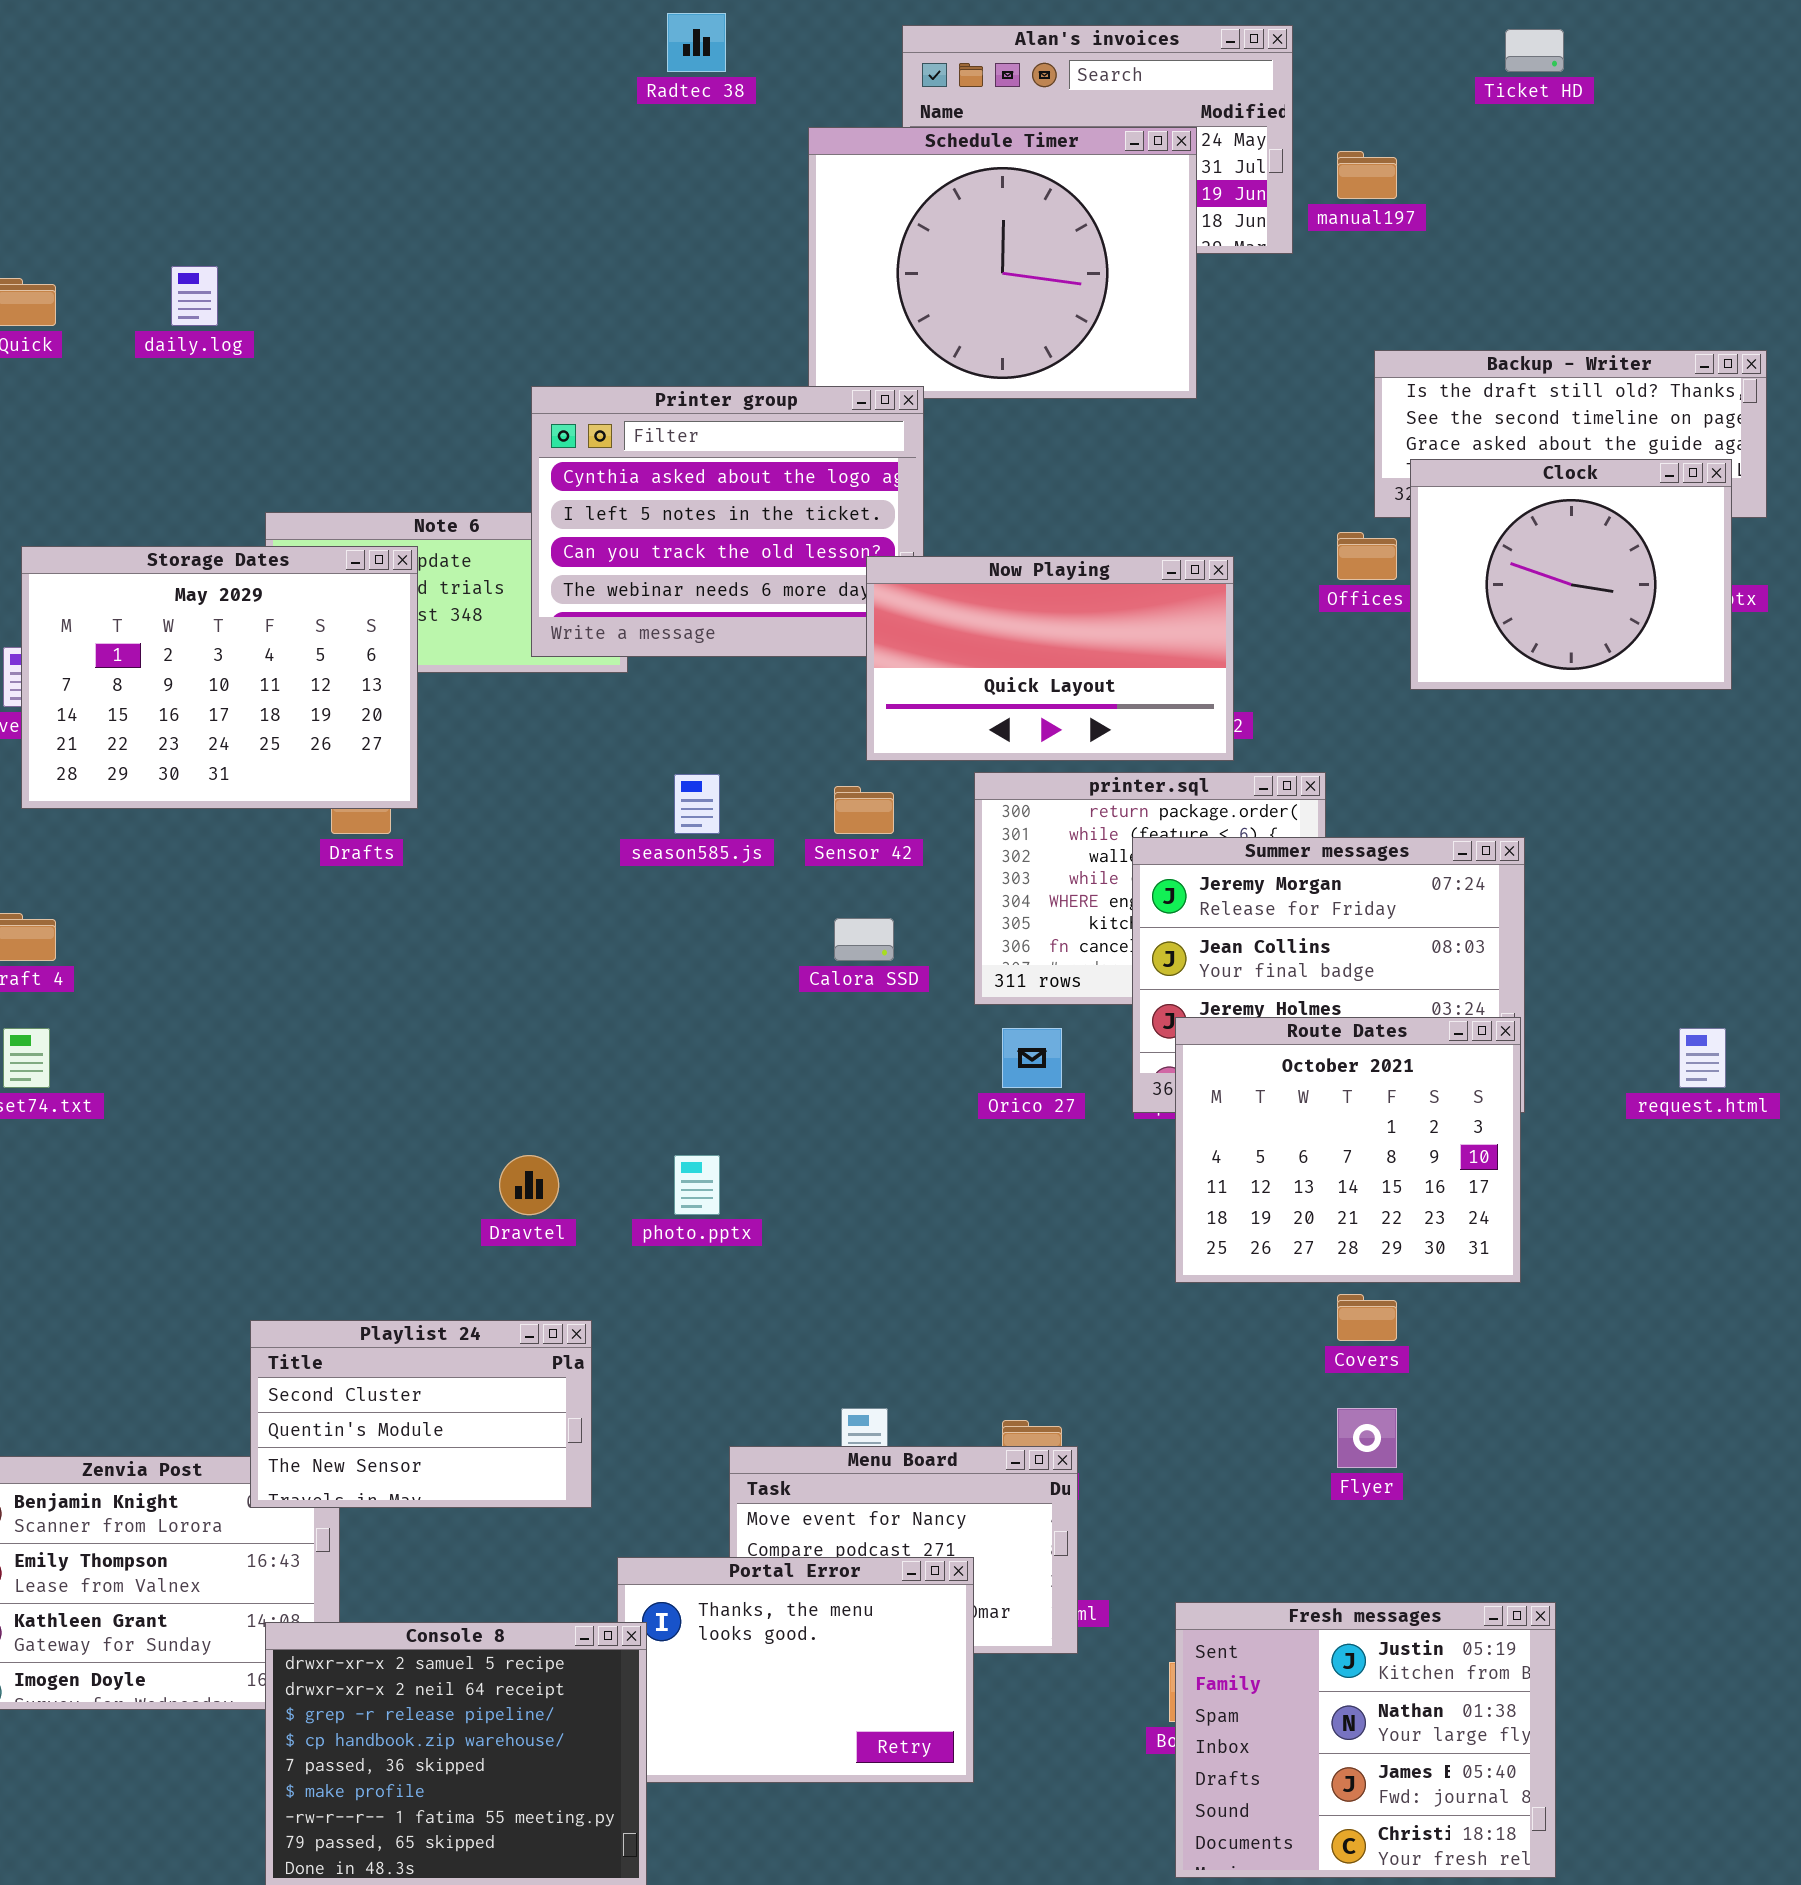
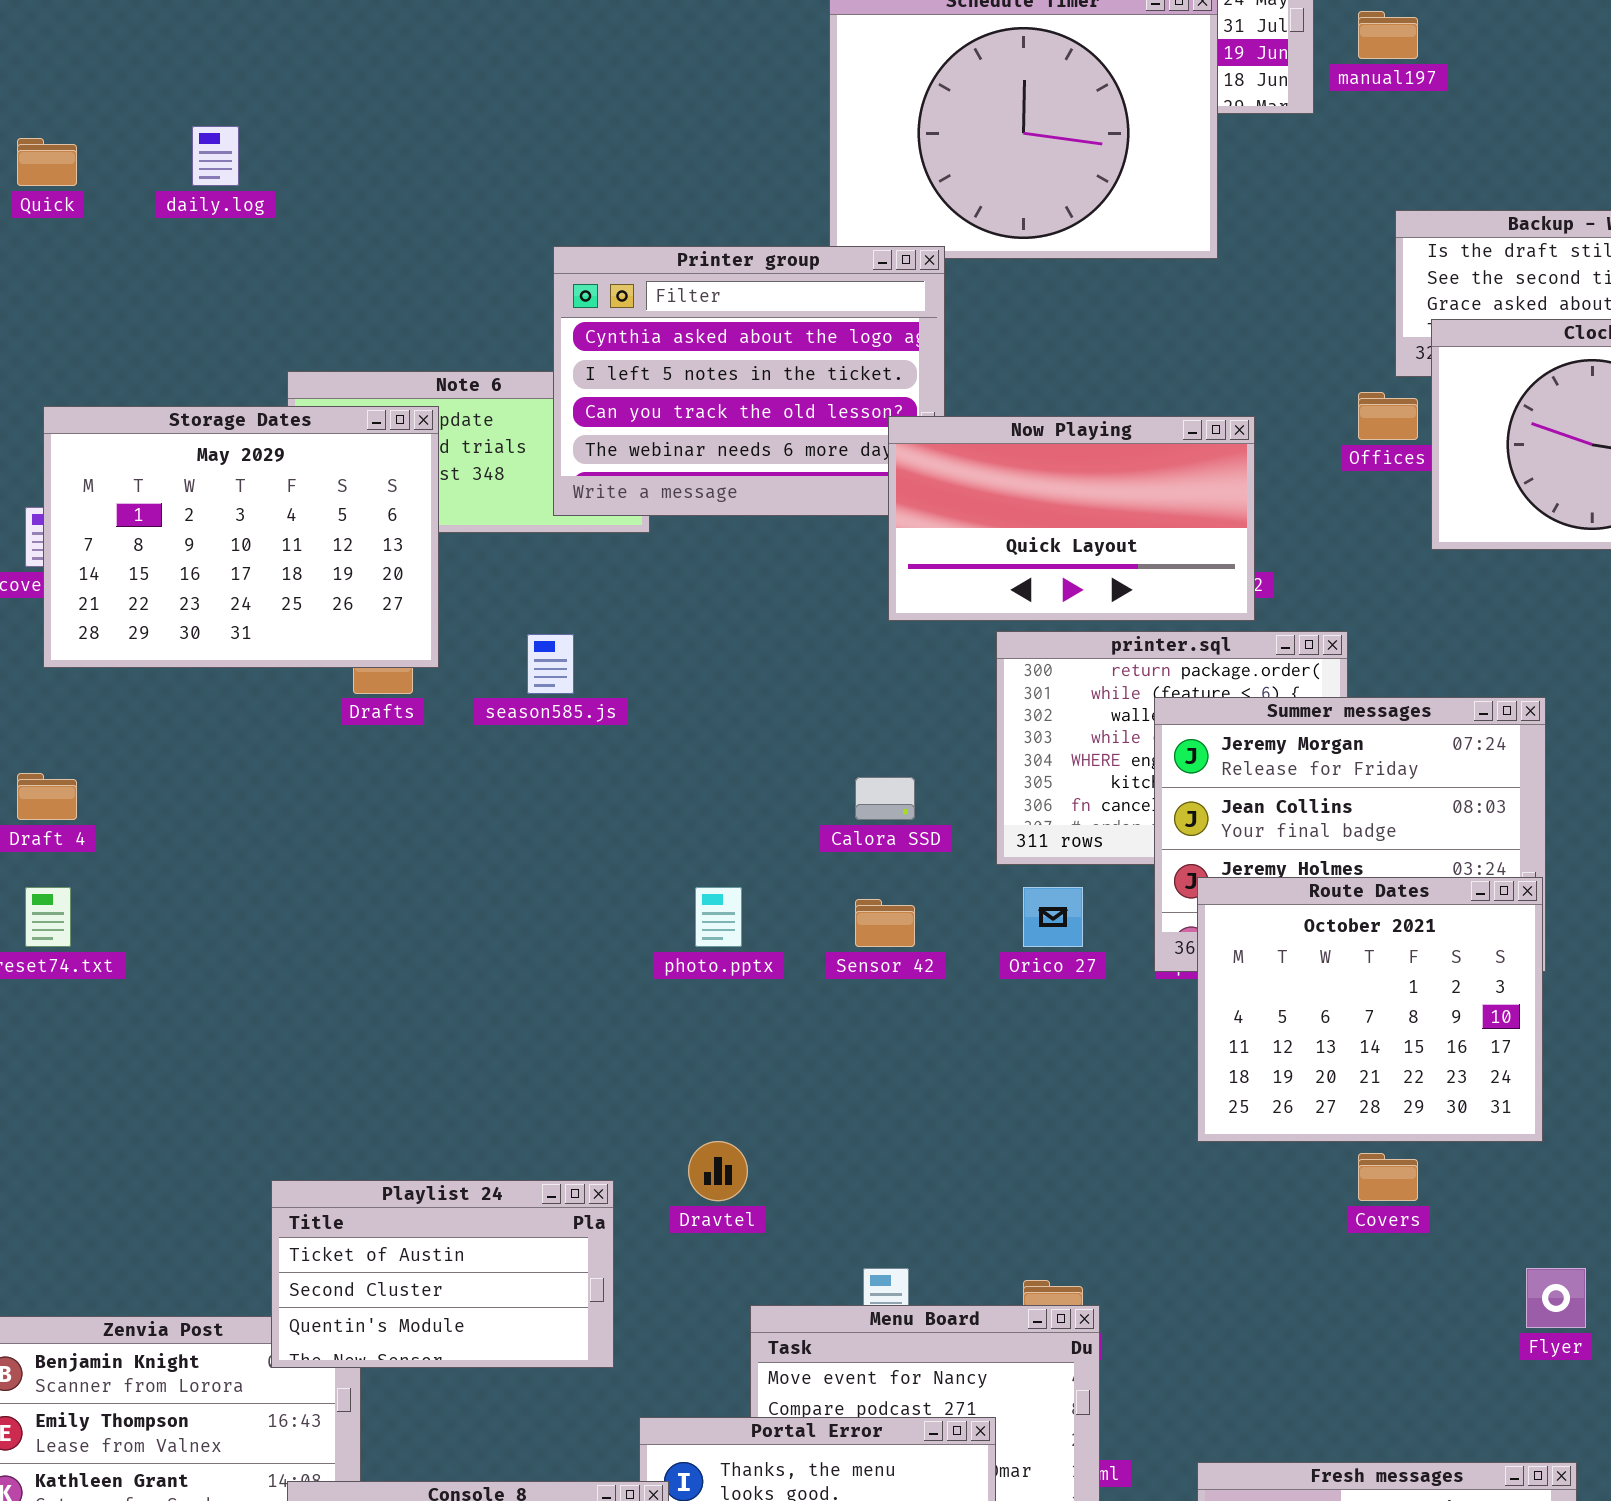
season585.js: [674,774,720,834] -> [527,634,574,694], moved
Sensor 42: [834,786,894,834] -> [855,899,915,947], moved
Dravtel: [499,1155,559,1215] -> [688,1141,748,1201], moved
photo.pptx: [674,1155,720,1215] -> [695,887,742,947], moved
Playlist 24: [250,1320,592,1508] -> [271,1180,614,1368], scrolled up 1 row
Flyer: [1337,1408,1397,1468] -> [1526,1268,1586,1328], moved

